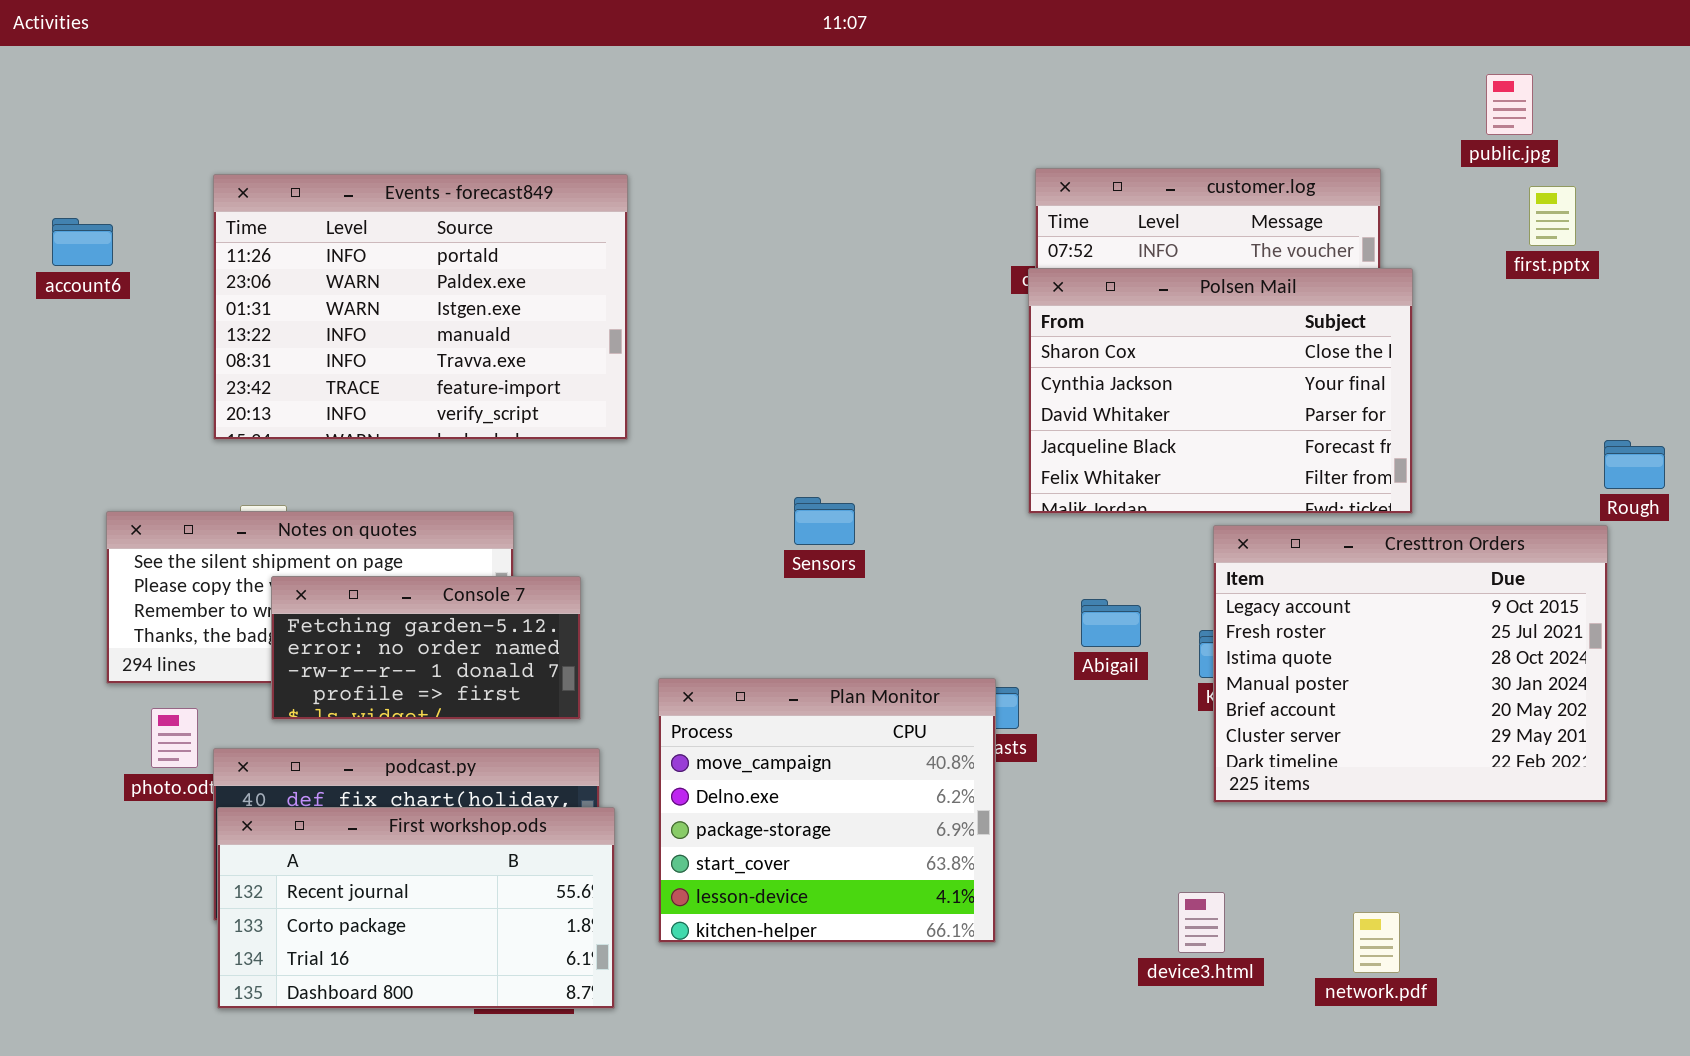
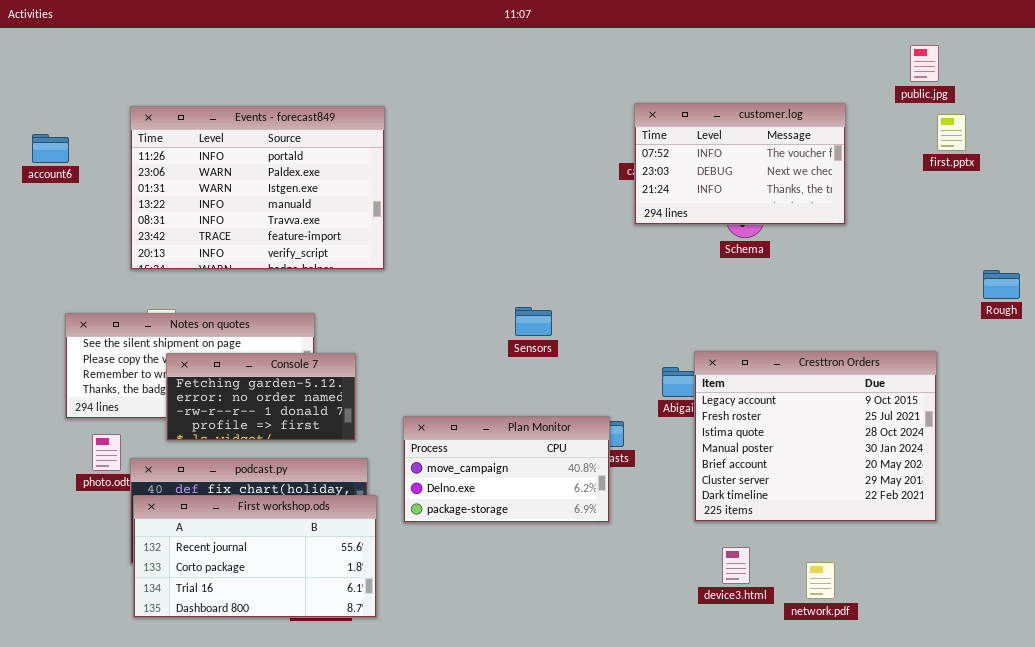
Polsen Mail: [1028,268,1413,514] -> none, closed
Sensors: [794,497,855,545] -> [515,307,552,336], moved
Cresttron Orders: [1213,525,1608,803] -> [694,351,937,522], moved
Plan Monitor: [658,678,996,943] -> [403,416,610,523], resized
network.pdf: [1353,912,1400,973] -> [806,562,835,599], moved

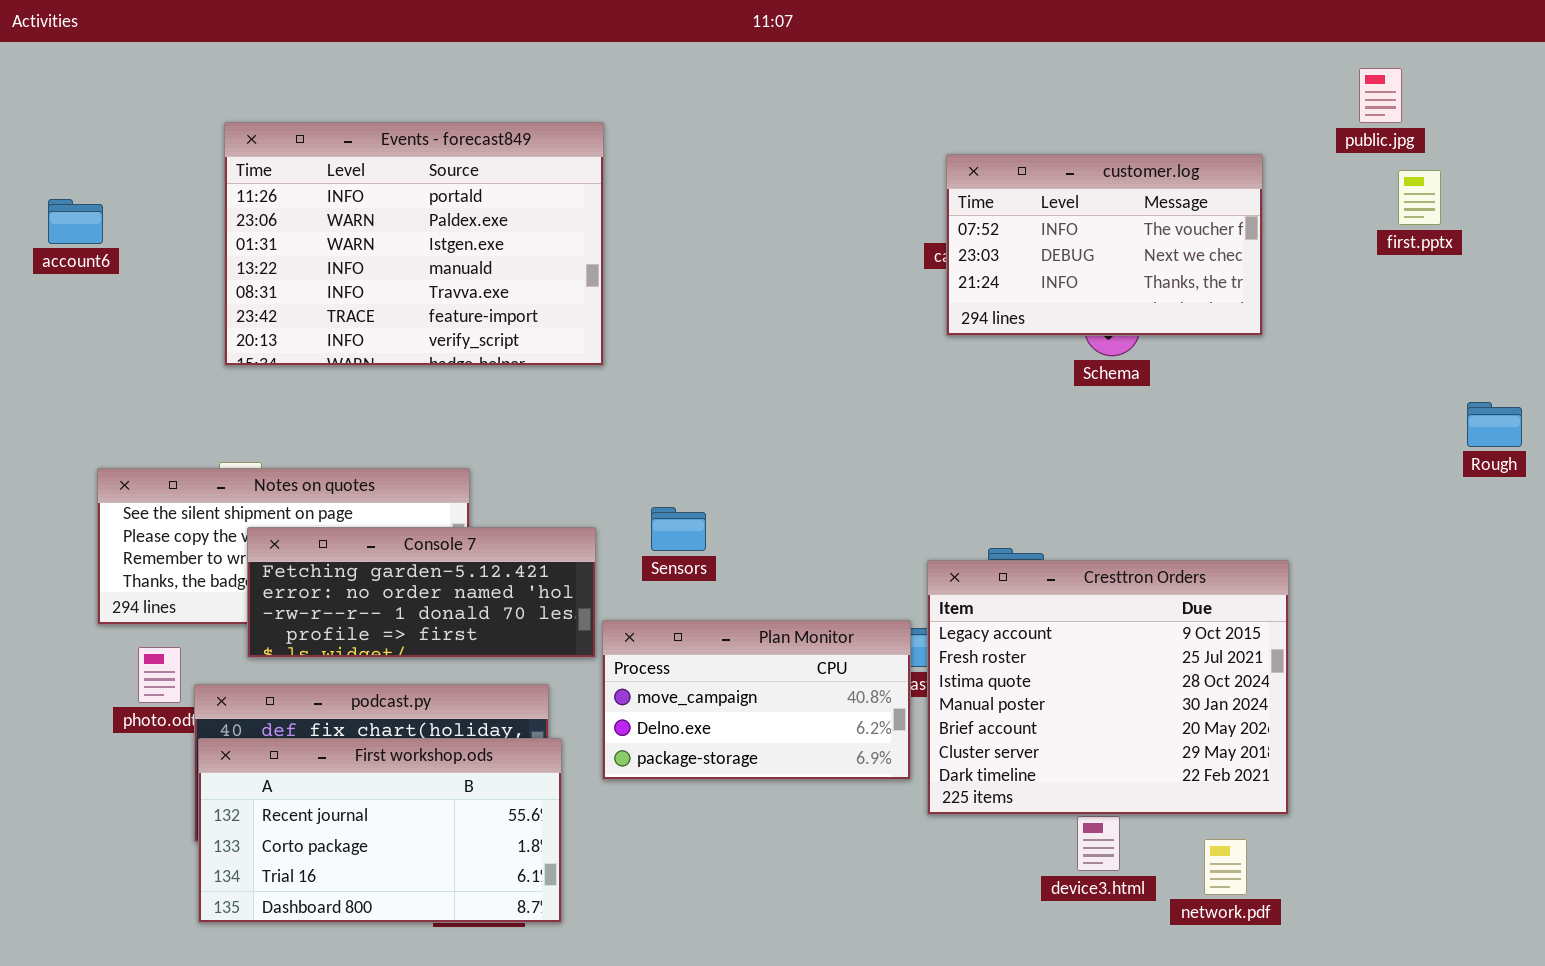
Events - forecast849: [130,106,385,270] -> [224,122,604,366], moved
Sensors: [515,307,552,336] -> [651,507,706,551], moved
Cresttron Orders: [694,351,937,522] -> [927,560,1289,815], moved
Console 7: [166,353,356,441] -> [247,527,596,658], resized

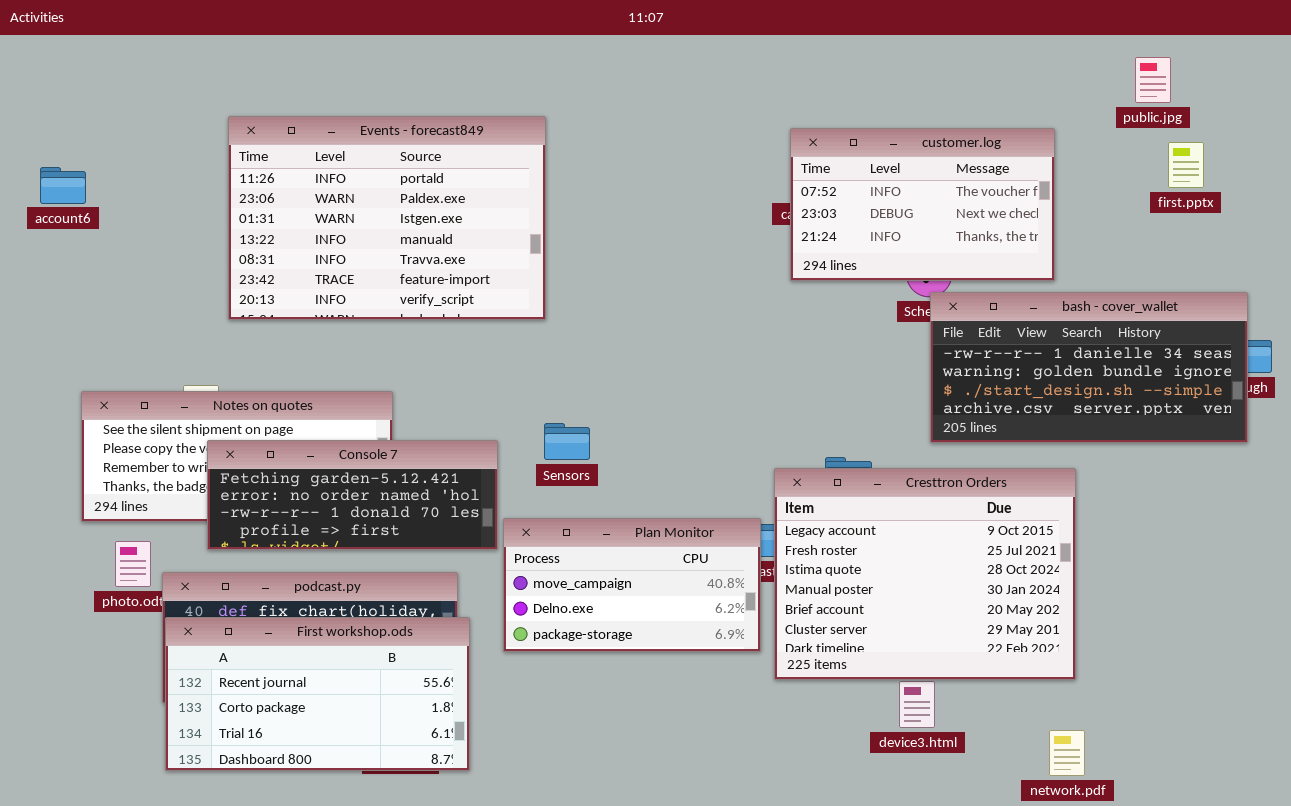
Events - forecast849: [224,122,604,366] -> [228,116,546,320], moved
bash - cover_wallet: none -> [930,292,1248,443], opened
network.pdf: [1204,839,1247,895] -> [1049,730,1085,776], moved

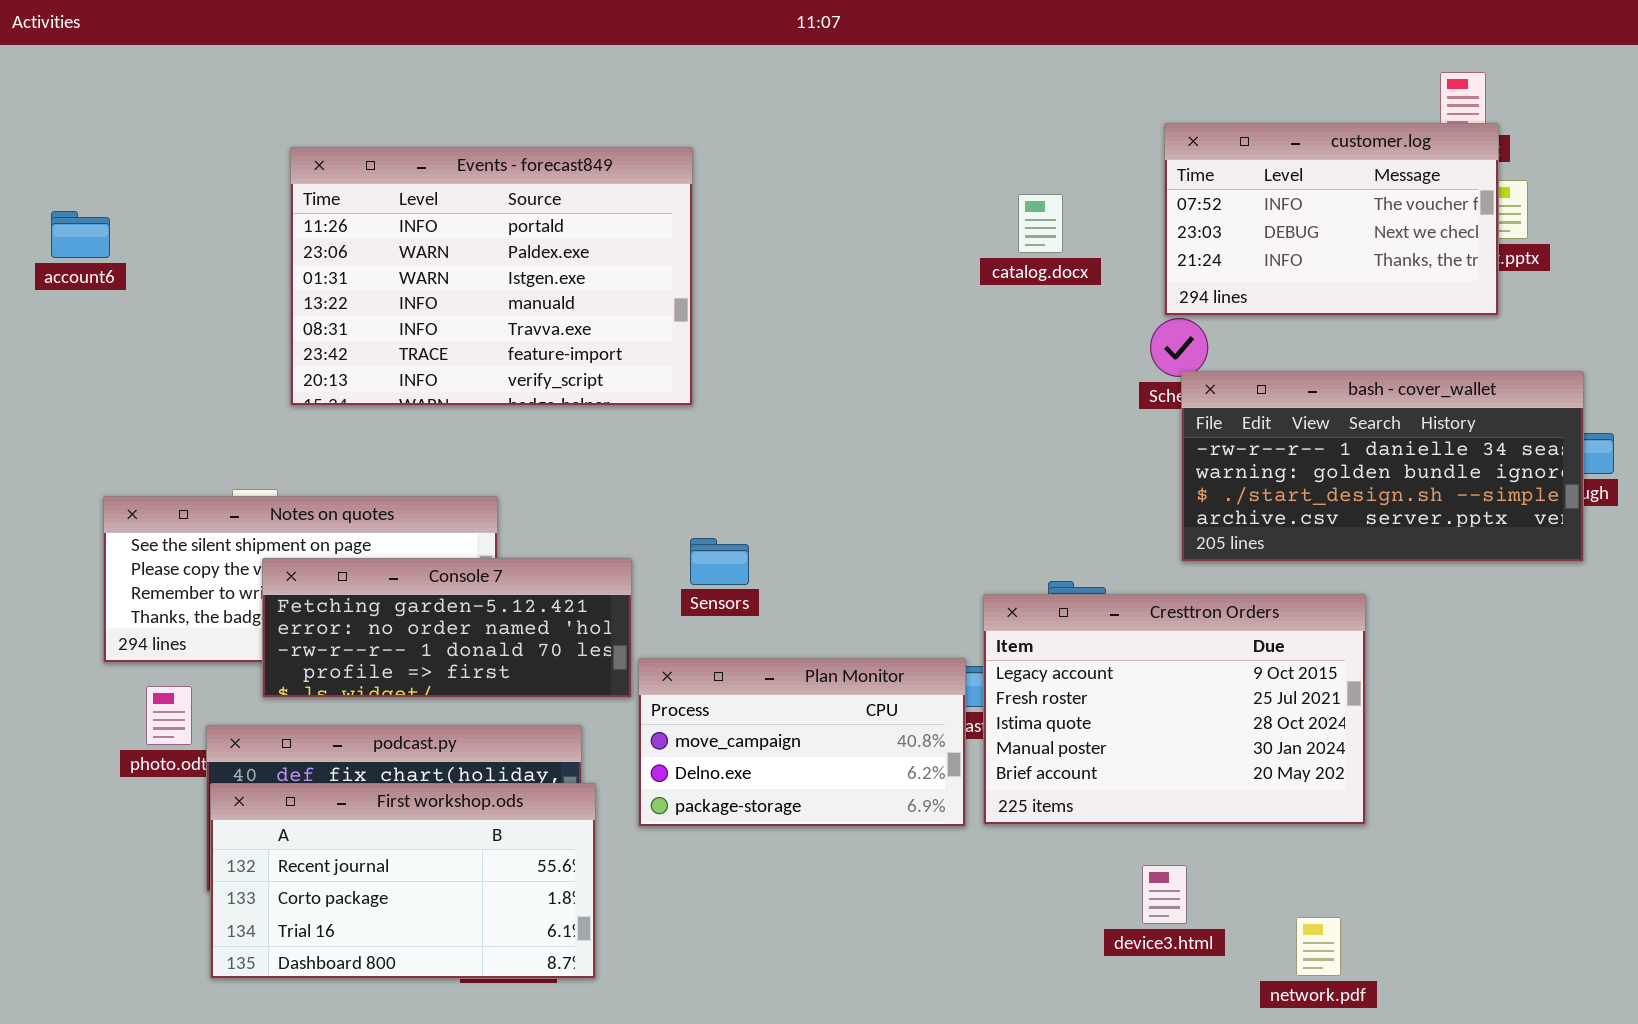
customer.log: [790,128,1055,281] -> [1164,123,1499,316], moved
Cresttron Orders: [774,468,1076,680] -> [983,594,1366,825], resized
network.pdf: [1049,730,1085,776] -> [1296,917,1341,976], moved

